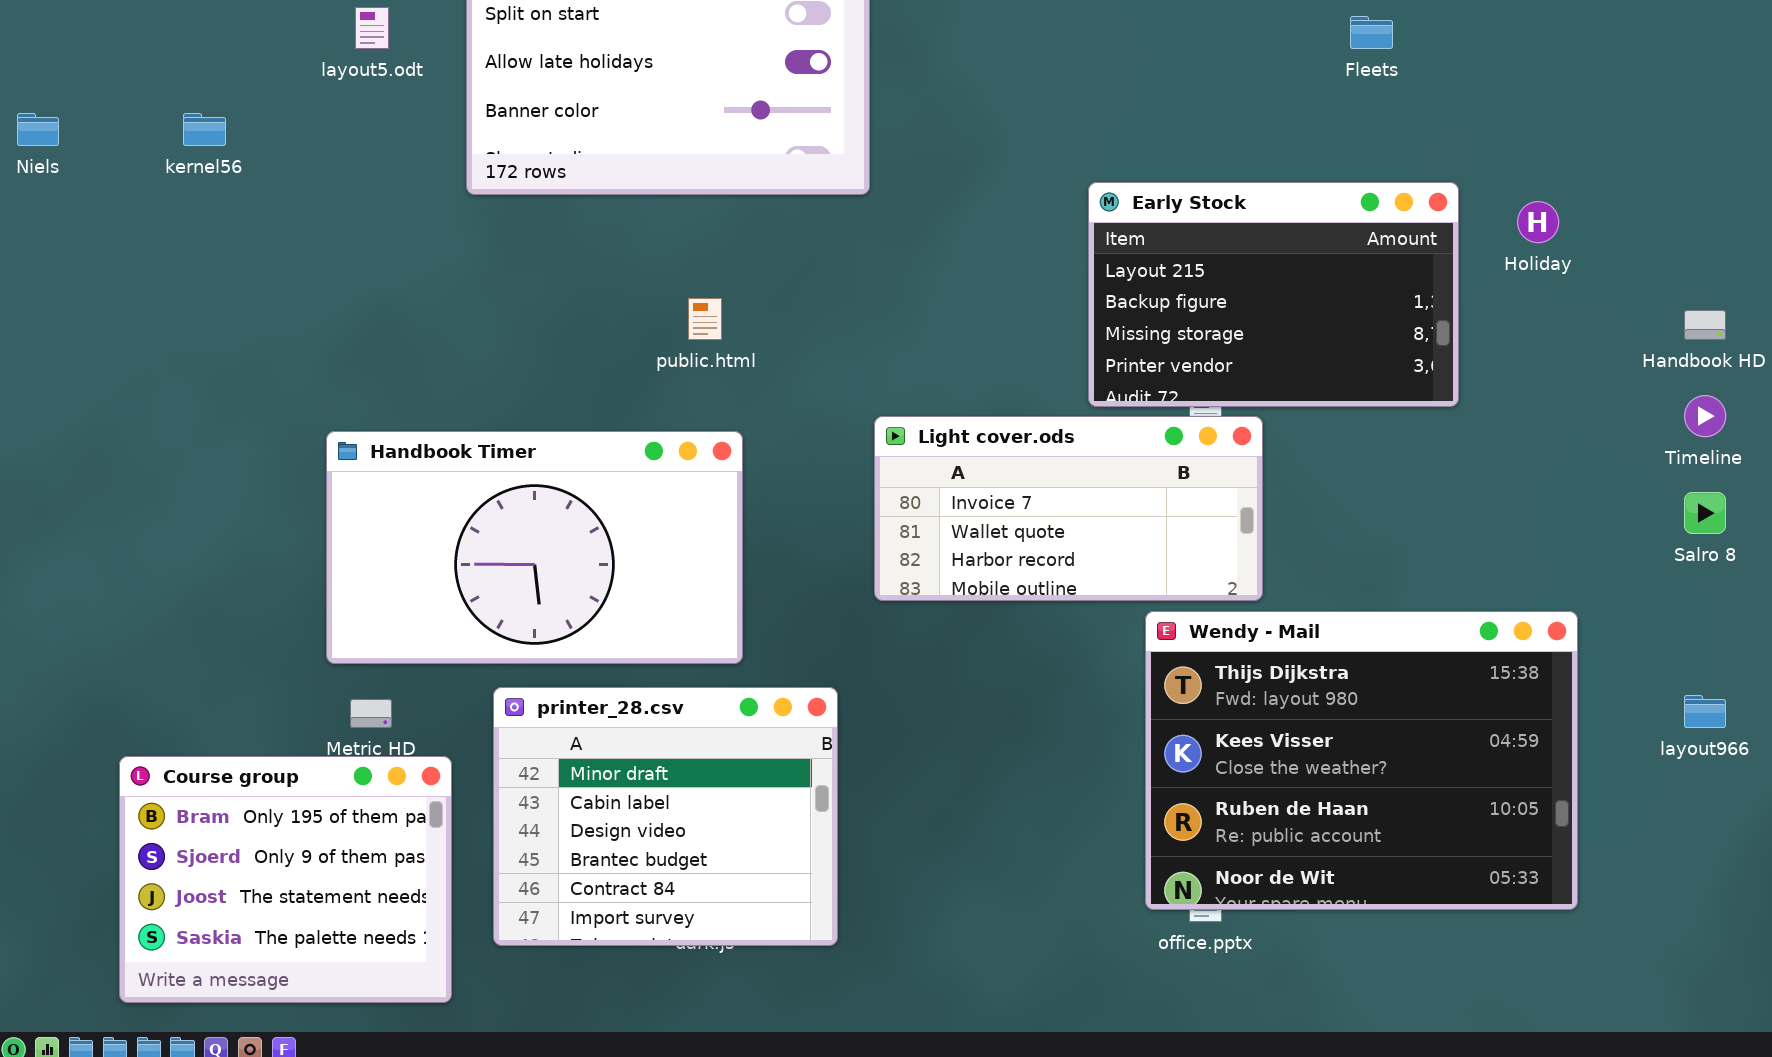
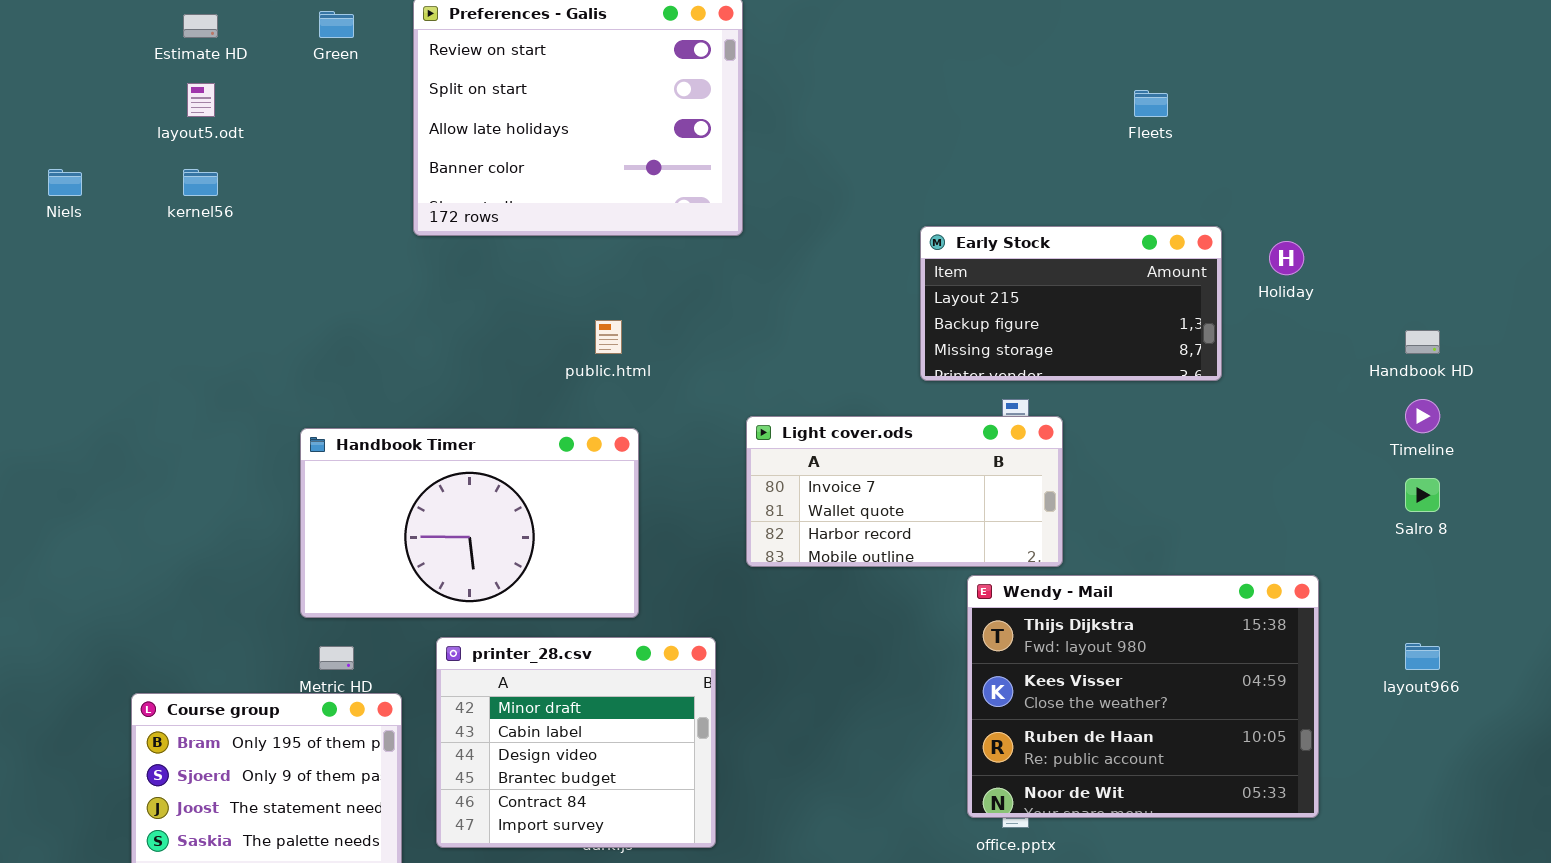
layout5.odt: [355,7,389,49] -> [187,83,215,117], moved
Early Stock: [1088,182,1459,407] -> [920,226,1222,381], resized

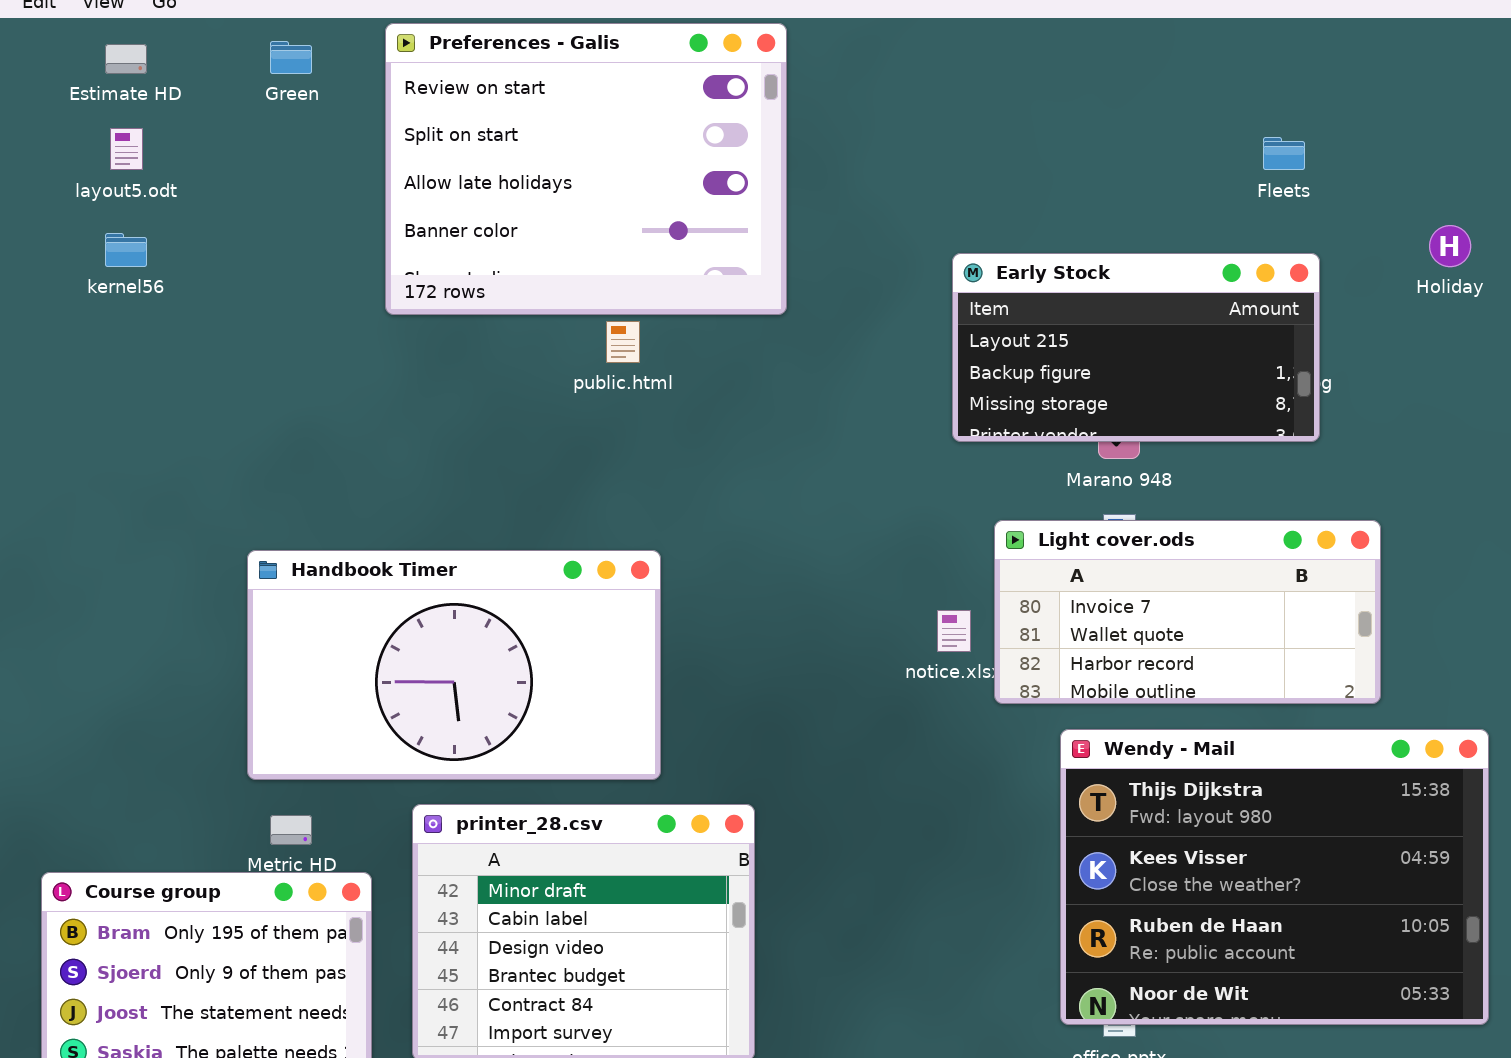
Early Stock: [920,226,1222,381] -> [952,253,1320,442], moved
Holiday: [1269,241,1304,275] -> [1429,225,1471,267], moved
public.html: [595,320,622,354] -> [606,321,640,363], moved
Light cover.ods: [746,416,1063,567] -> [994,520,1381,704], moved

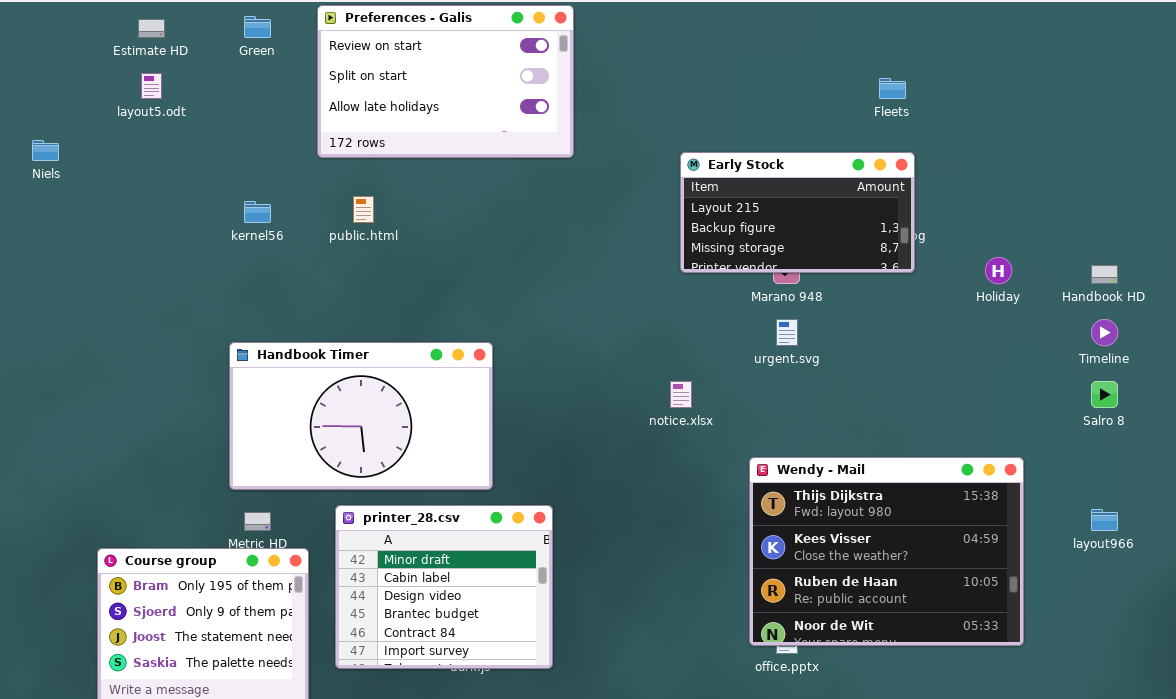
Preferences - Galis: [385,23,787,315] -> [317,5,574,158], resized
Holiday: [1429,225,1471,267] -> [985,257,1012,284], moved
kernel56: [105,233,147,267] -> [244,201,271,223], moved
public.html: [606,321,640,363] -> [353,196,374,223], moved
Light cover.ods: [994,520,1381,704] -> none, closed

